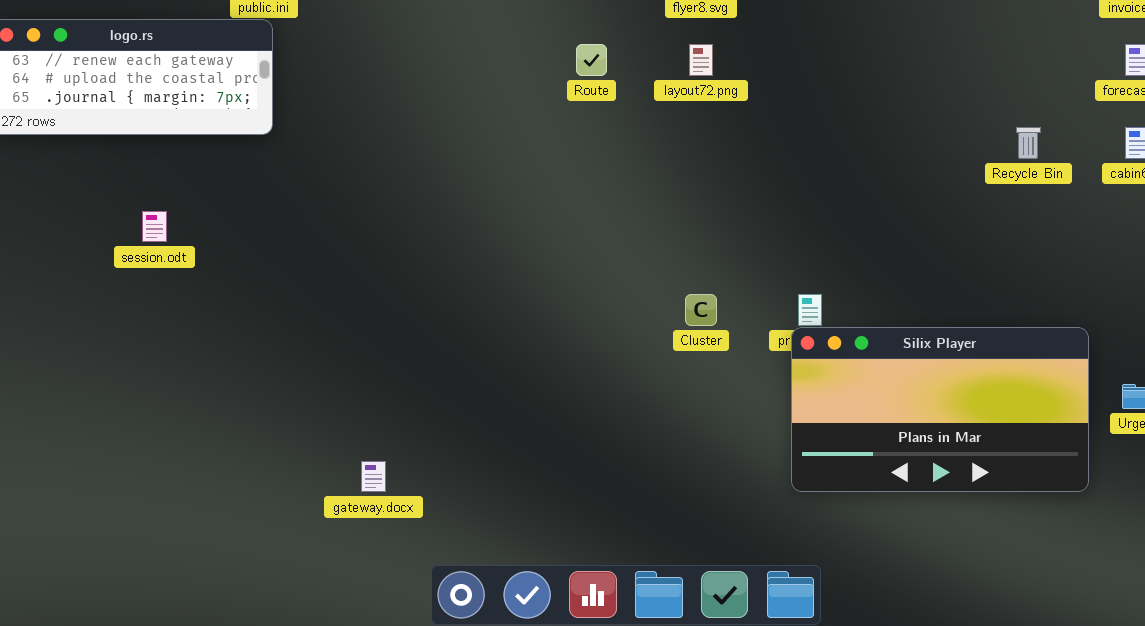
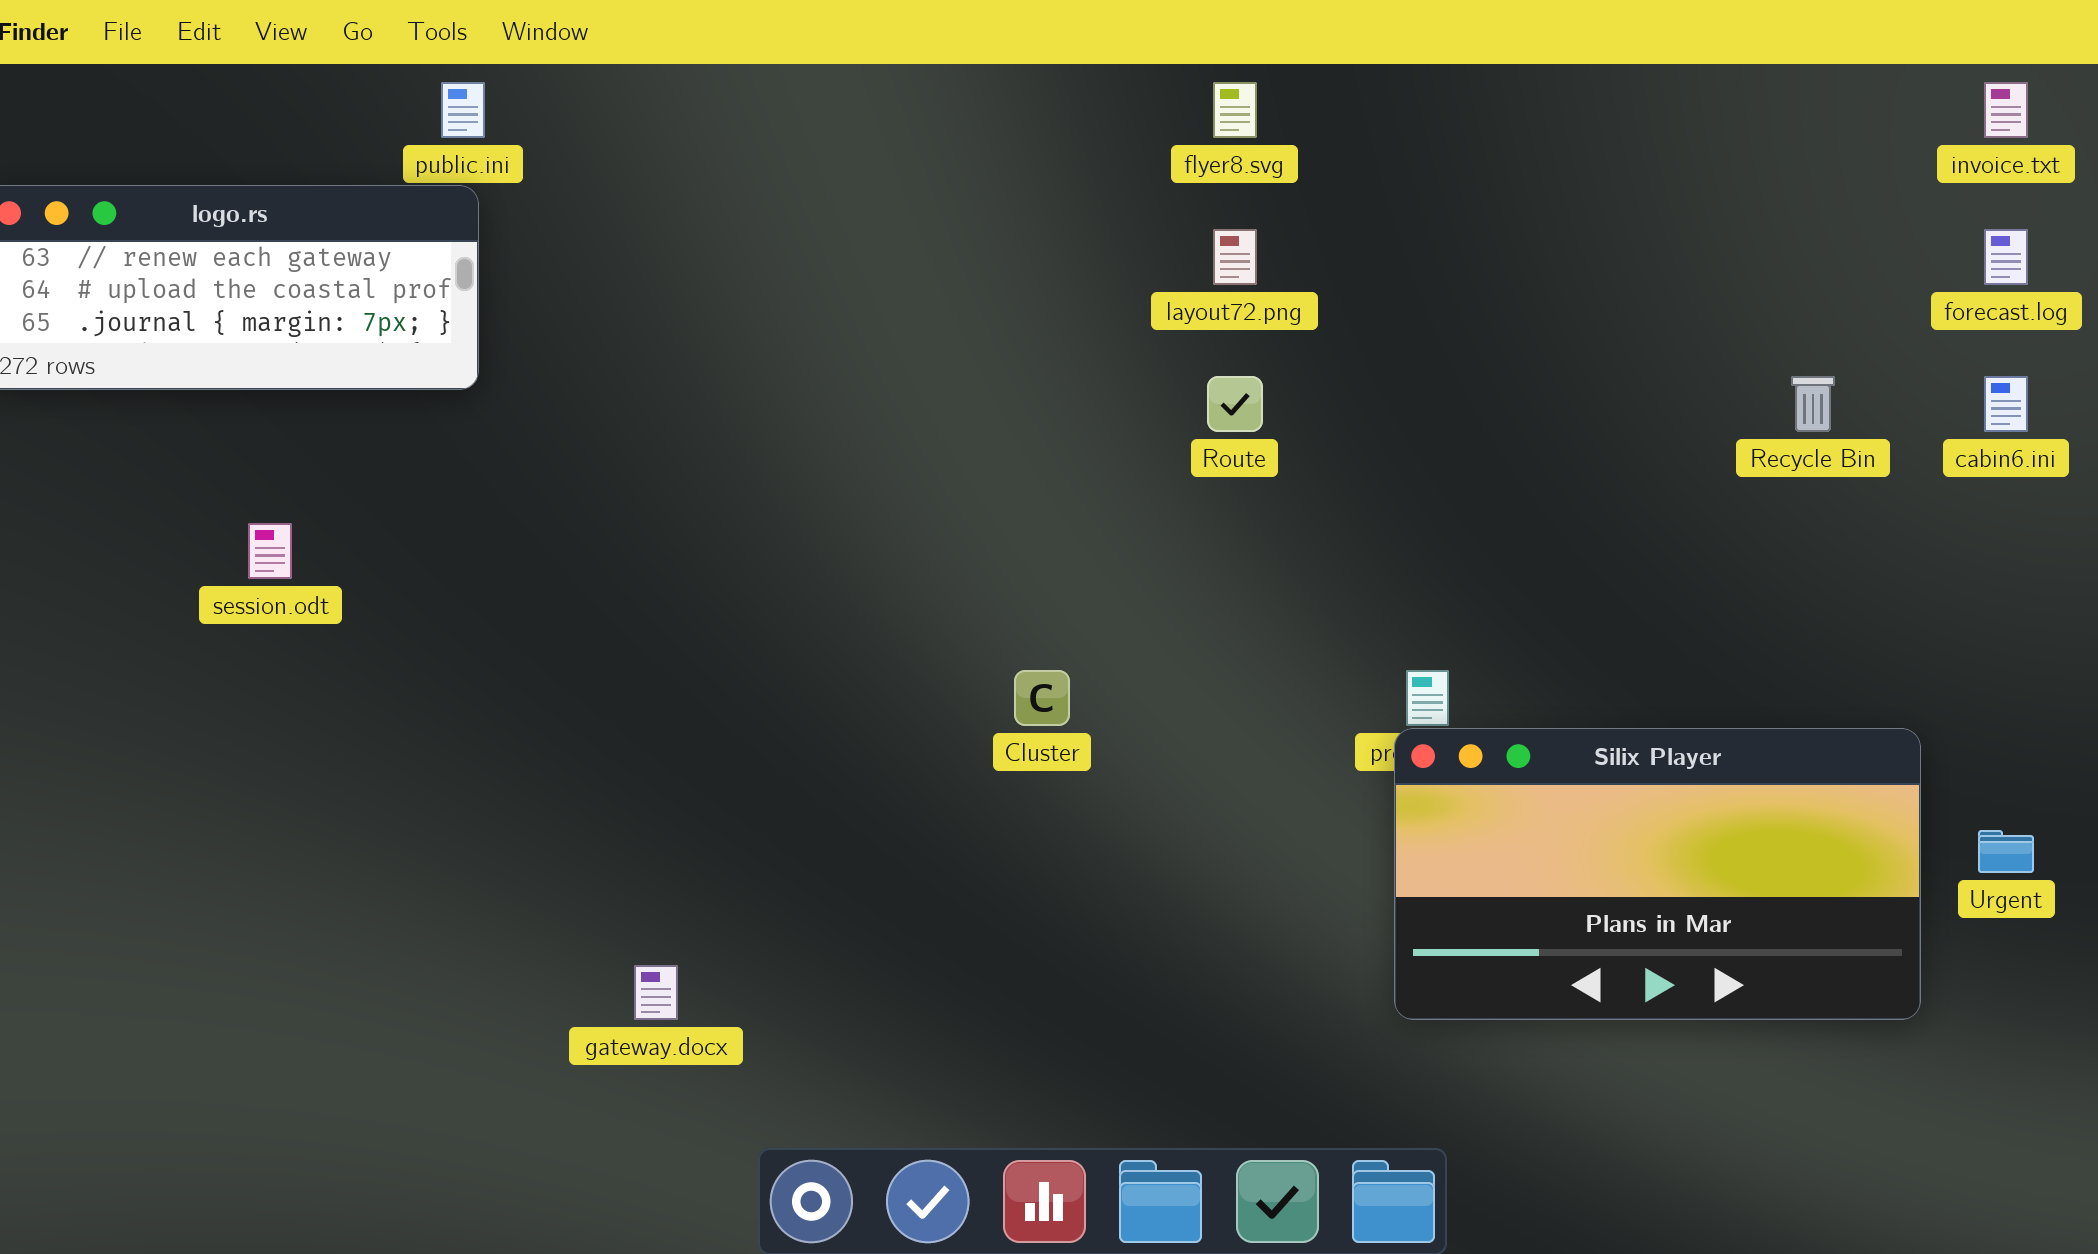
Route: [576,44,607,76] -> [1207,376,1263,432], moved
Cluster: [685,294,717,326] -> [1014,670,1070,726], moved

